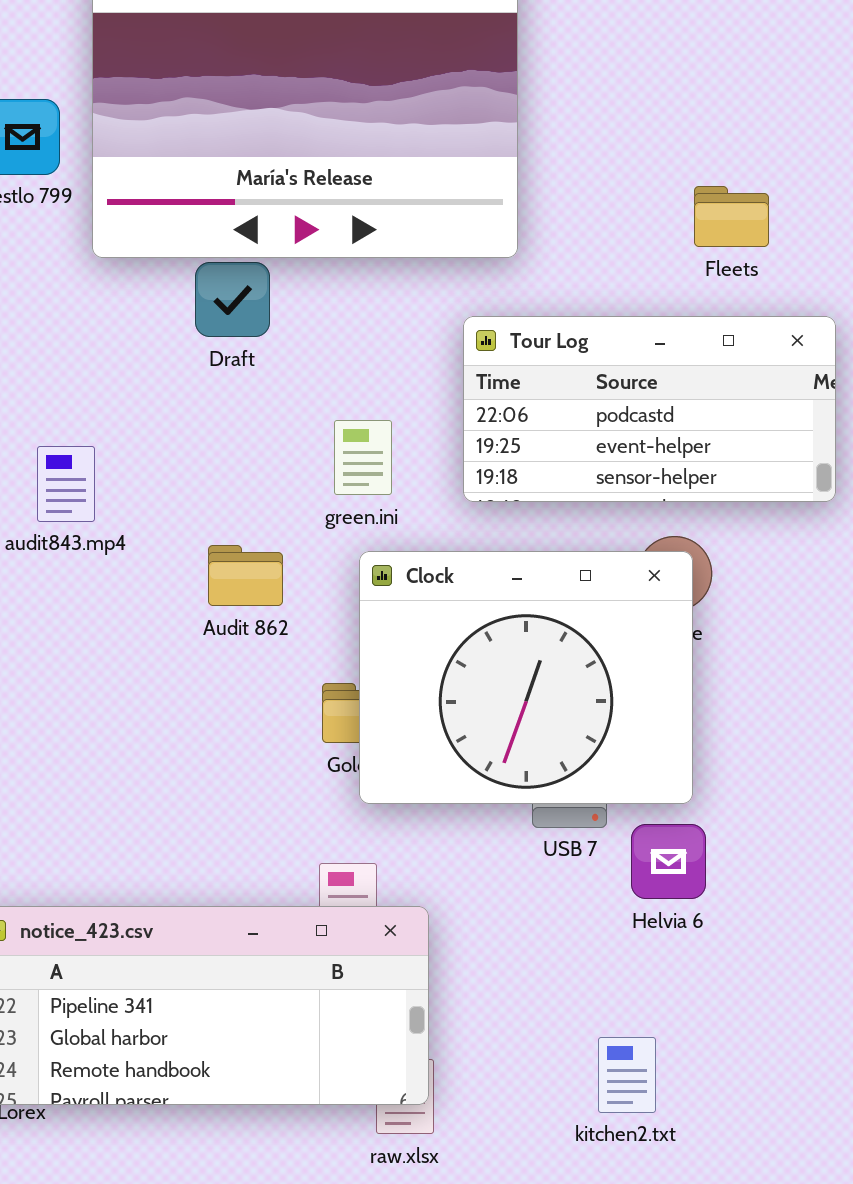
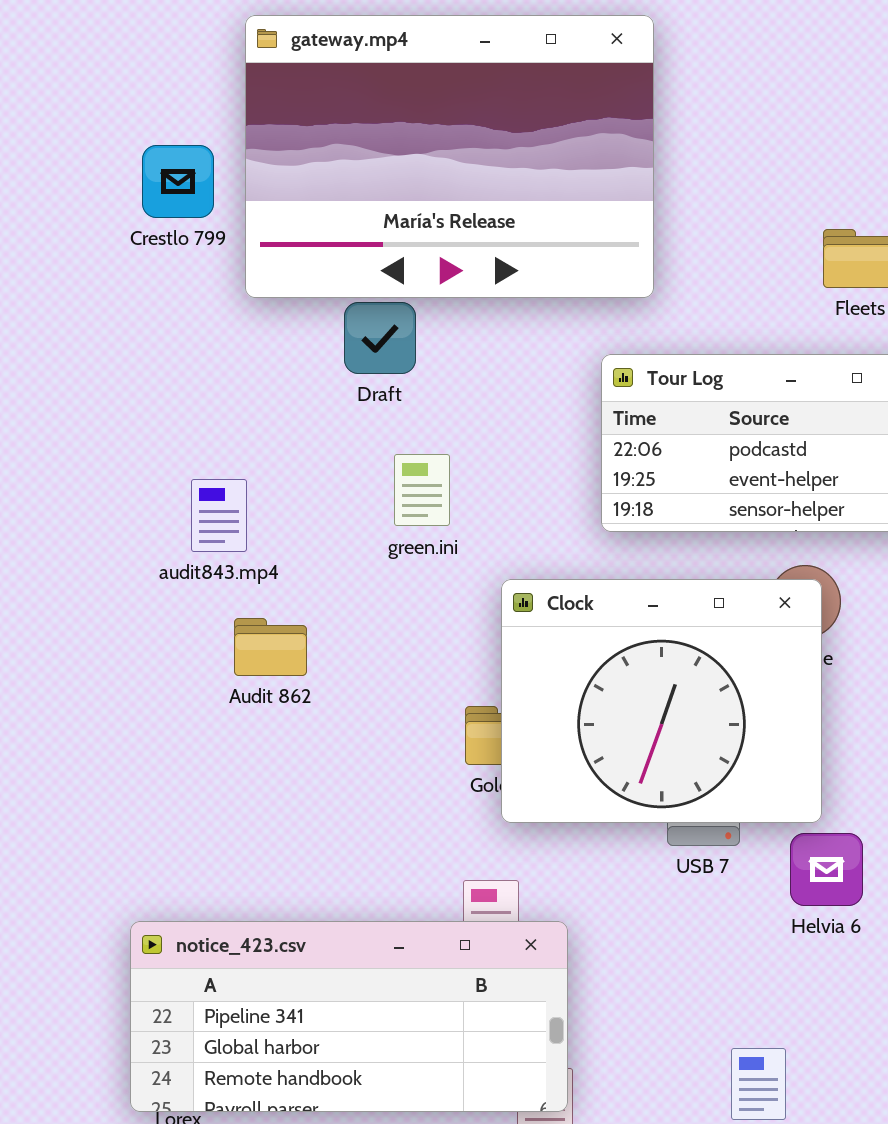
green.ini: [334,420,392,495] -> [394,454,450,526], moved
Audit 862: [208,545,283,606] -> [234,618,307,676], moved
Helvia 6: [631,824,706,899] -> [790,833,863,906], moved

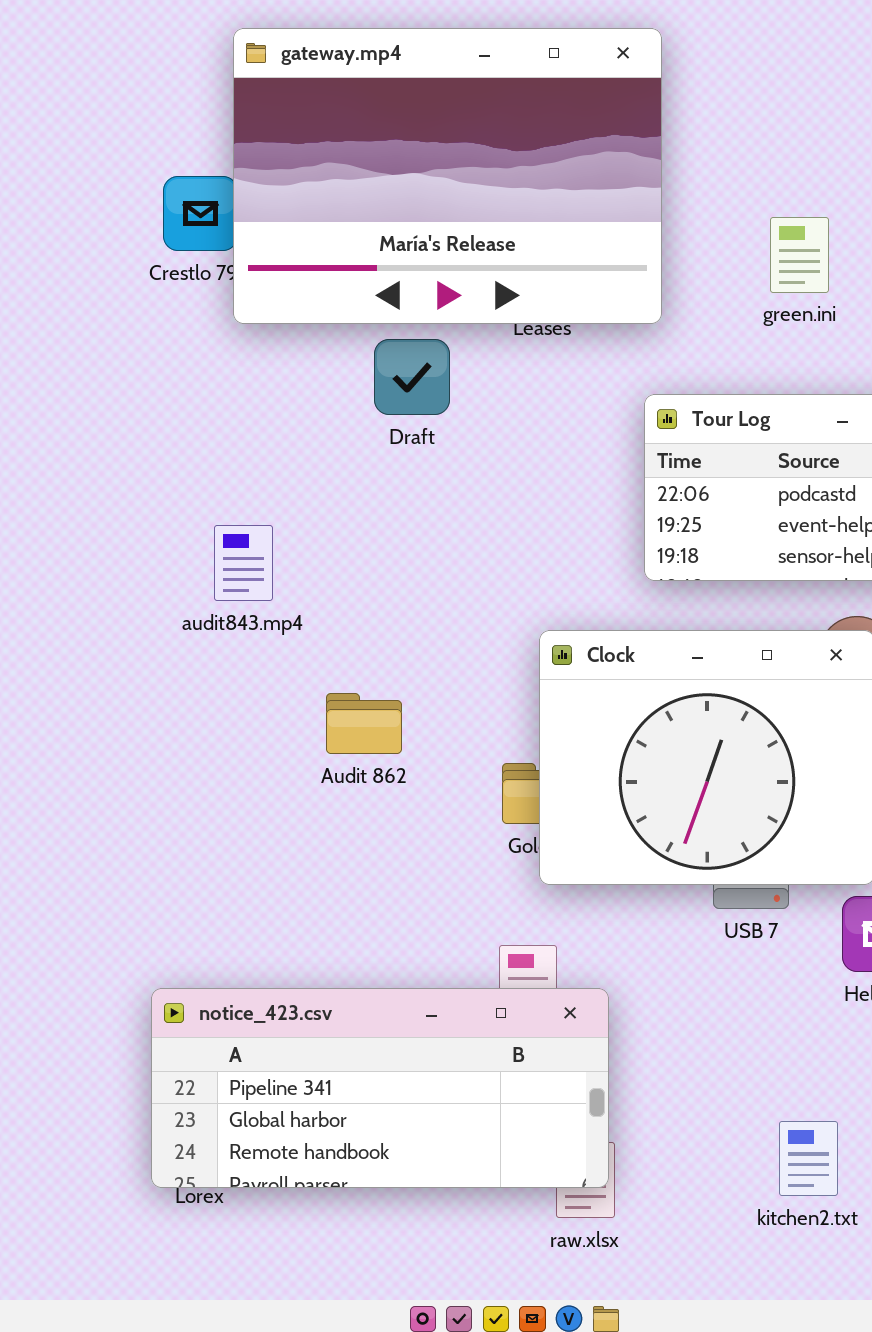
gateway.mp4: [245,15,654,298] -> [233,28,662,324], moved
green.ini: [394,454,450,526] -> [770,217,829,293], moved
Audit 862: [234,618,307,676] -> [326,693,402,754], moved

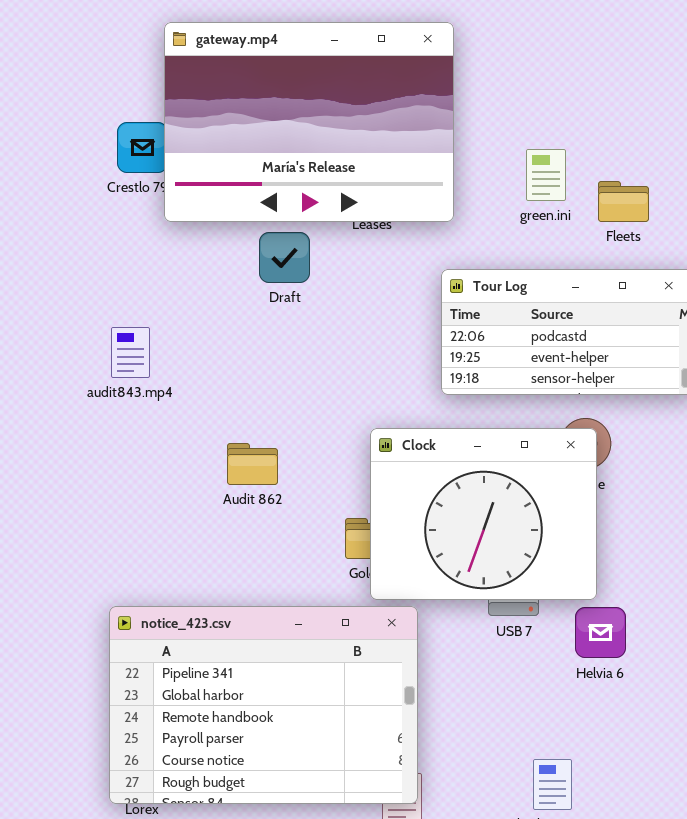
audit843.mp4: [214,525,273,601] -> [111,327,150,378], moved
Audit 862: [326,693,402,754] -> [227,443,278,485], moved
notice_423.csv: [151,988,609,1188] -> [109,606,418,804], resized

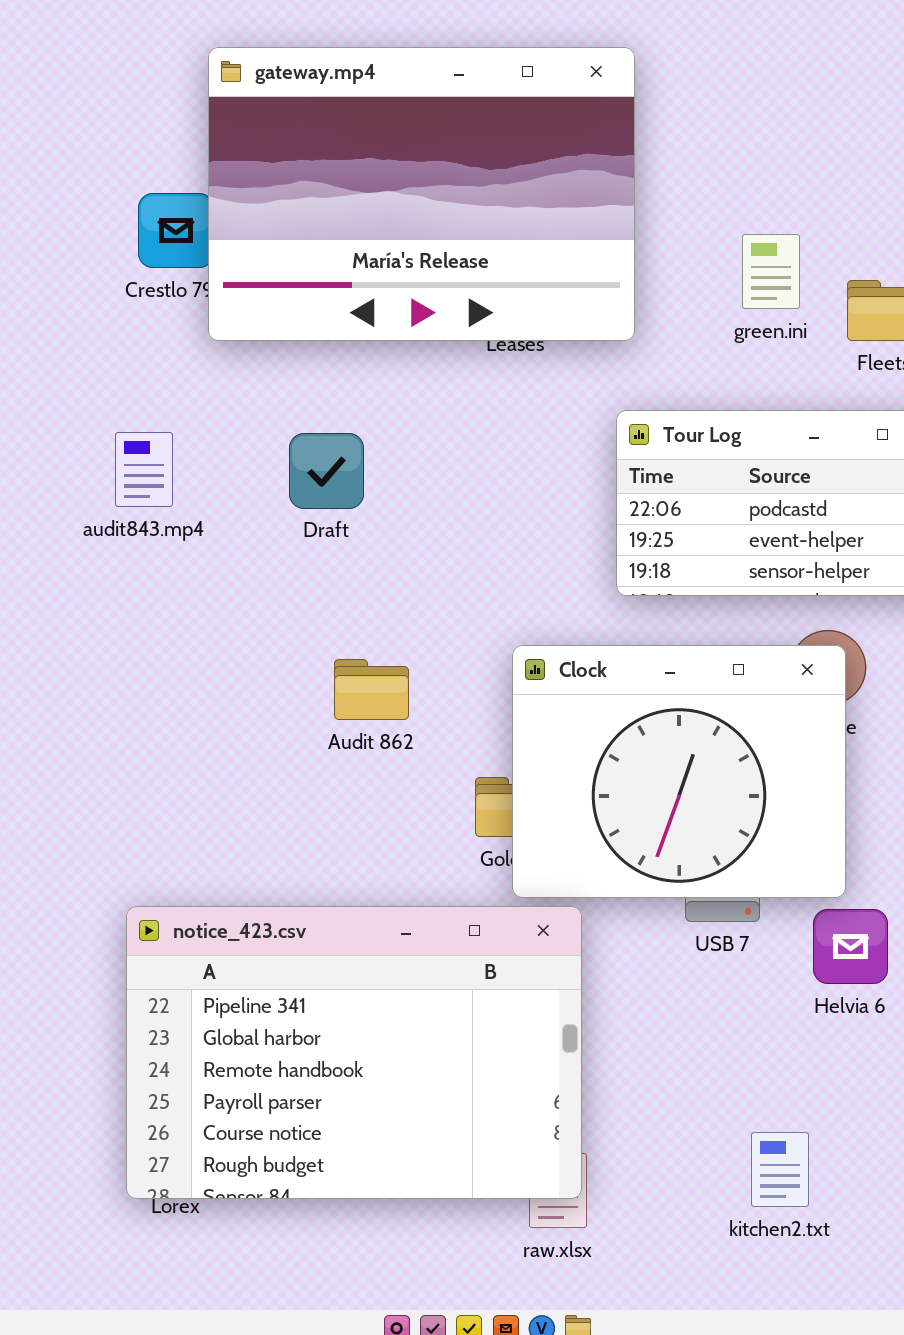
Draft: [259,232,310,283] -> [289,433,364,509], moved
audit843.mp4: [111,327,150,378] -> [115,432,173,507], moved
Audit 862: [227,443,278,485] -> [334,659,409,720], moved

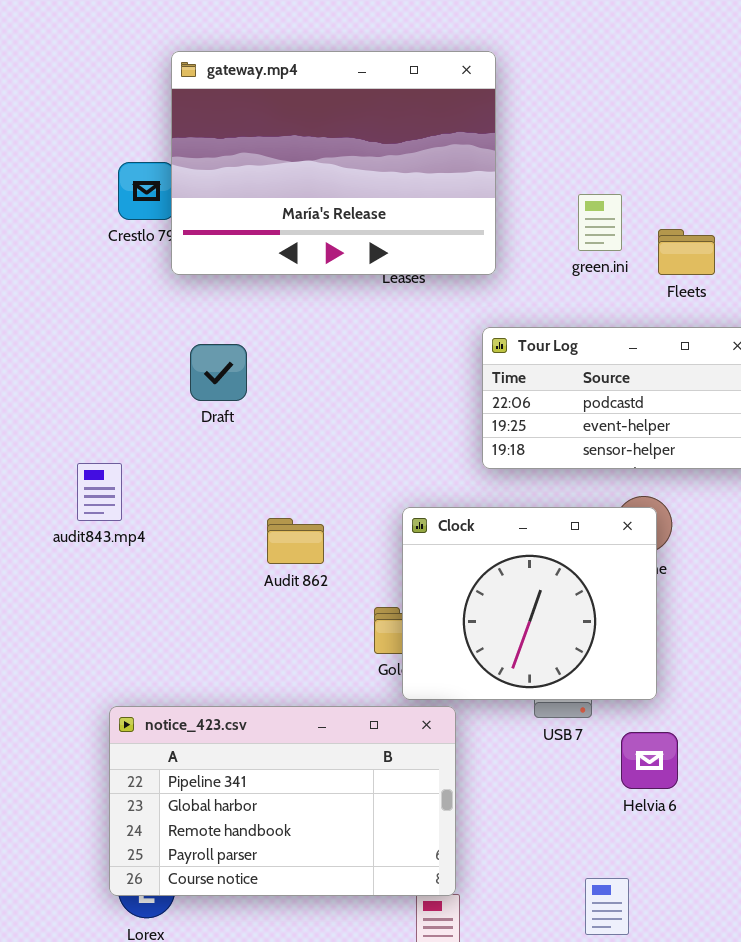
audit843.mp4: [115,432,173,507] -> [77,463,122,521], moved
Draft: [289,433,364,509] -> [190,344,247,401], moved
notice_423.csv: [126,906,582,1199] -> [109,706,456,896], resized
Helvia 6: [813,909,888,984] -> [621,732,678,789], moved

